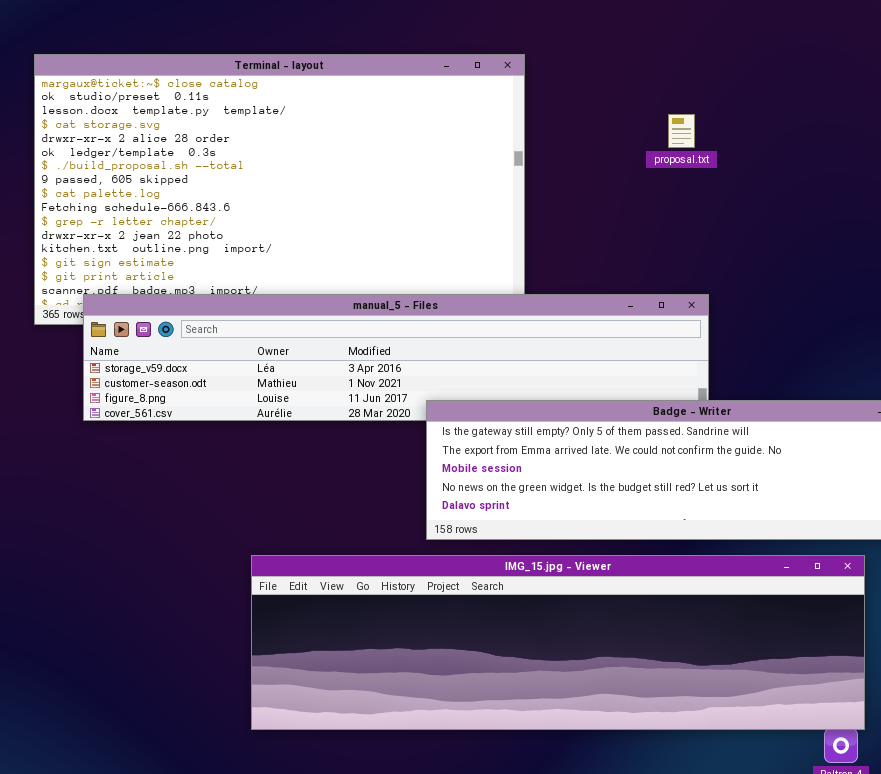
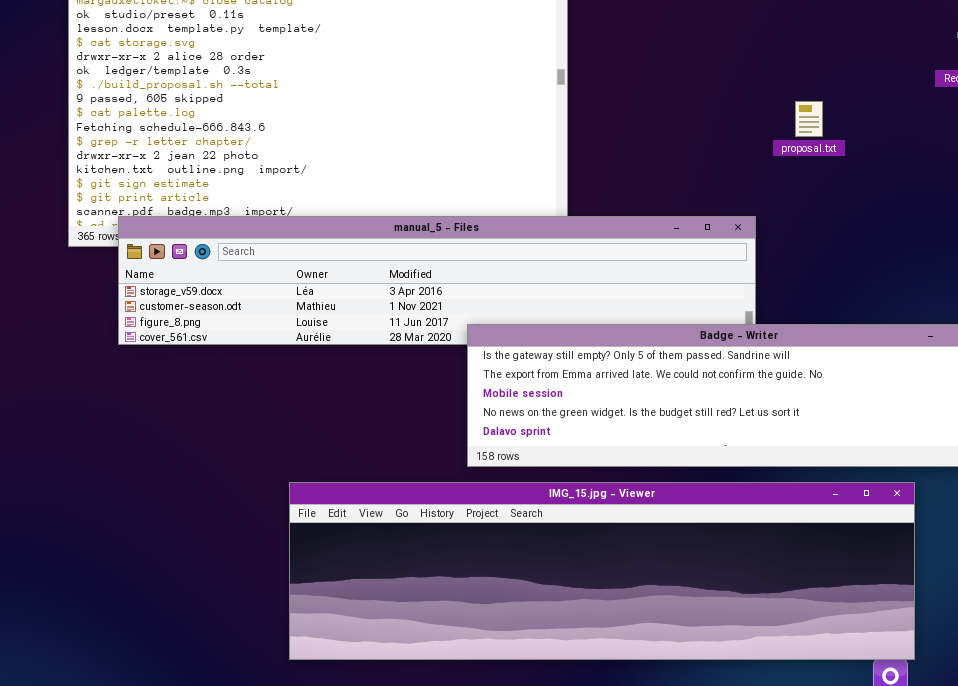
proposal.txt: [668,114,695,148] -> [795,101,823,137], moved

